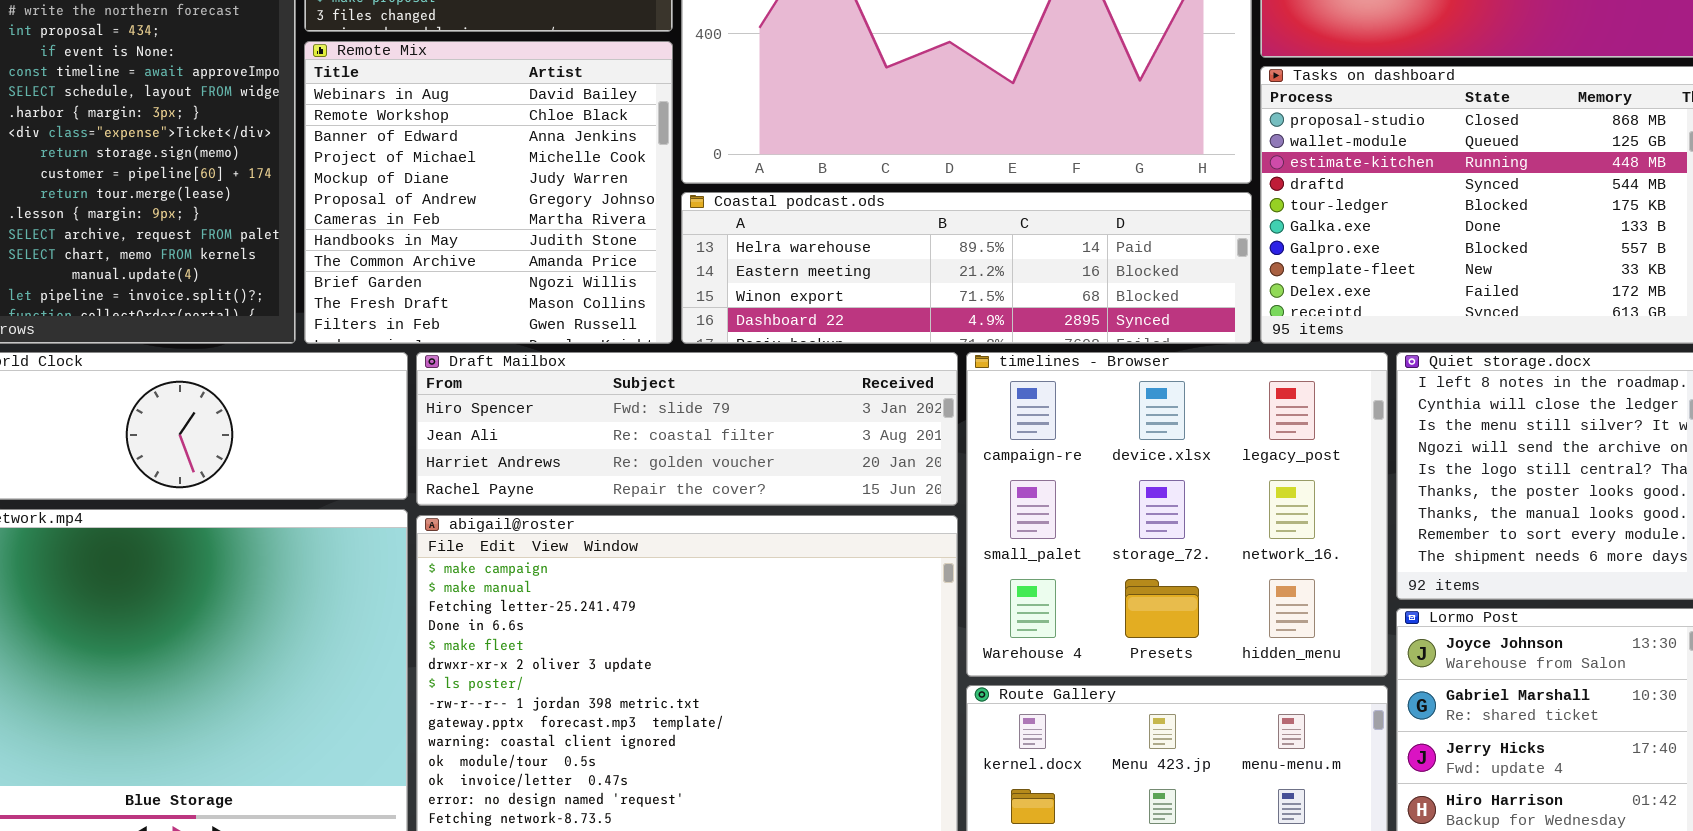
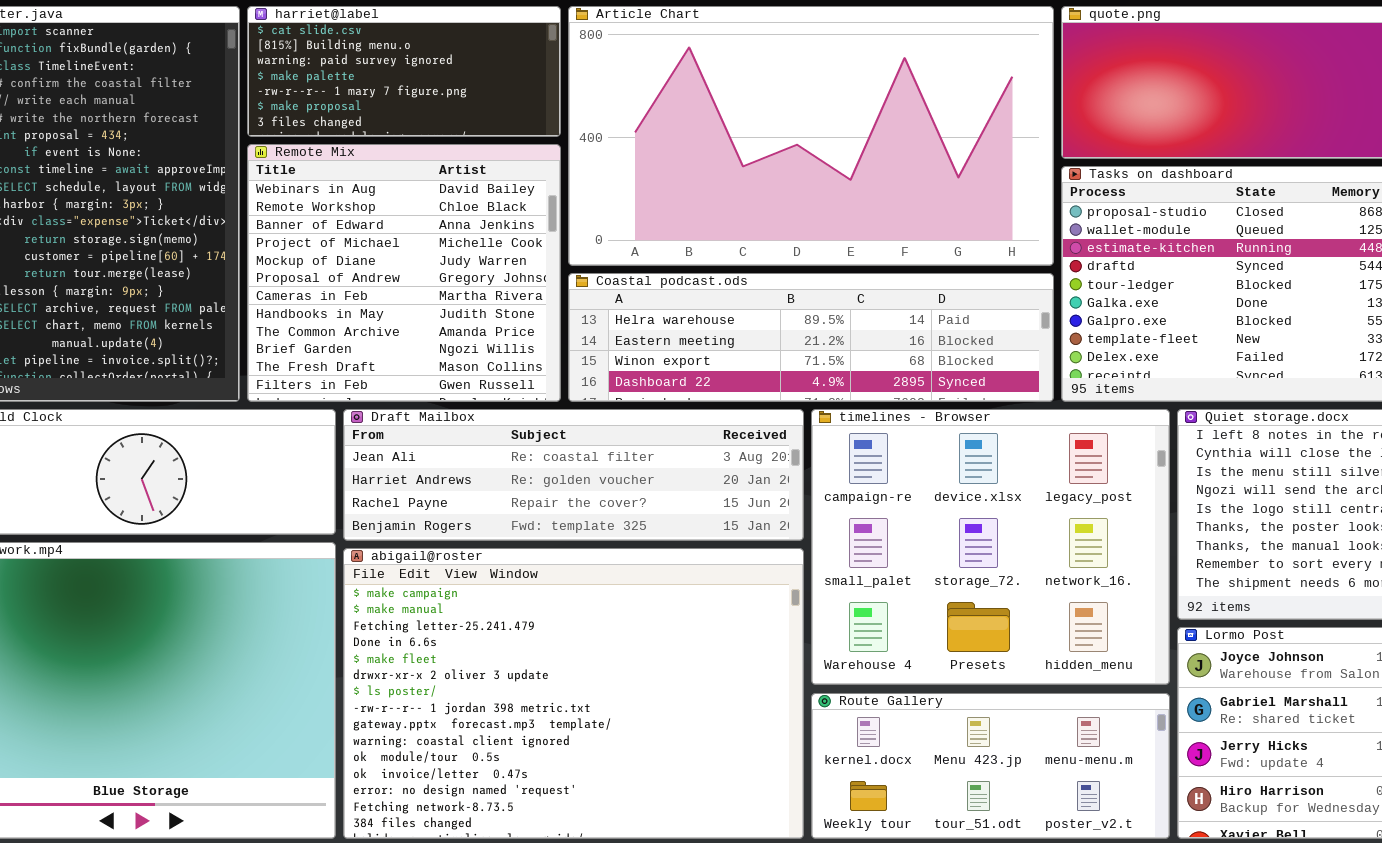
Draft Mailbox: [416,352,958,506] -> [343,409,804,541], scrolled down 1 row

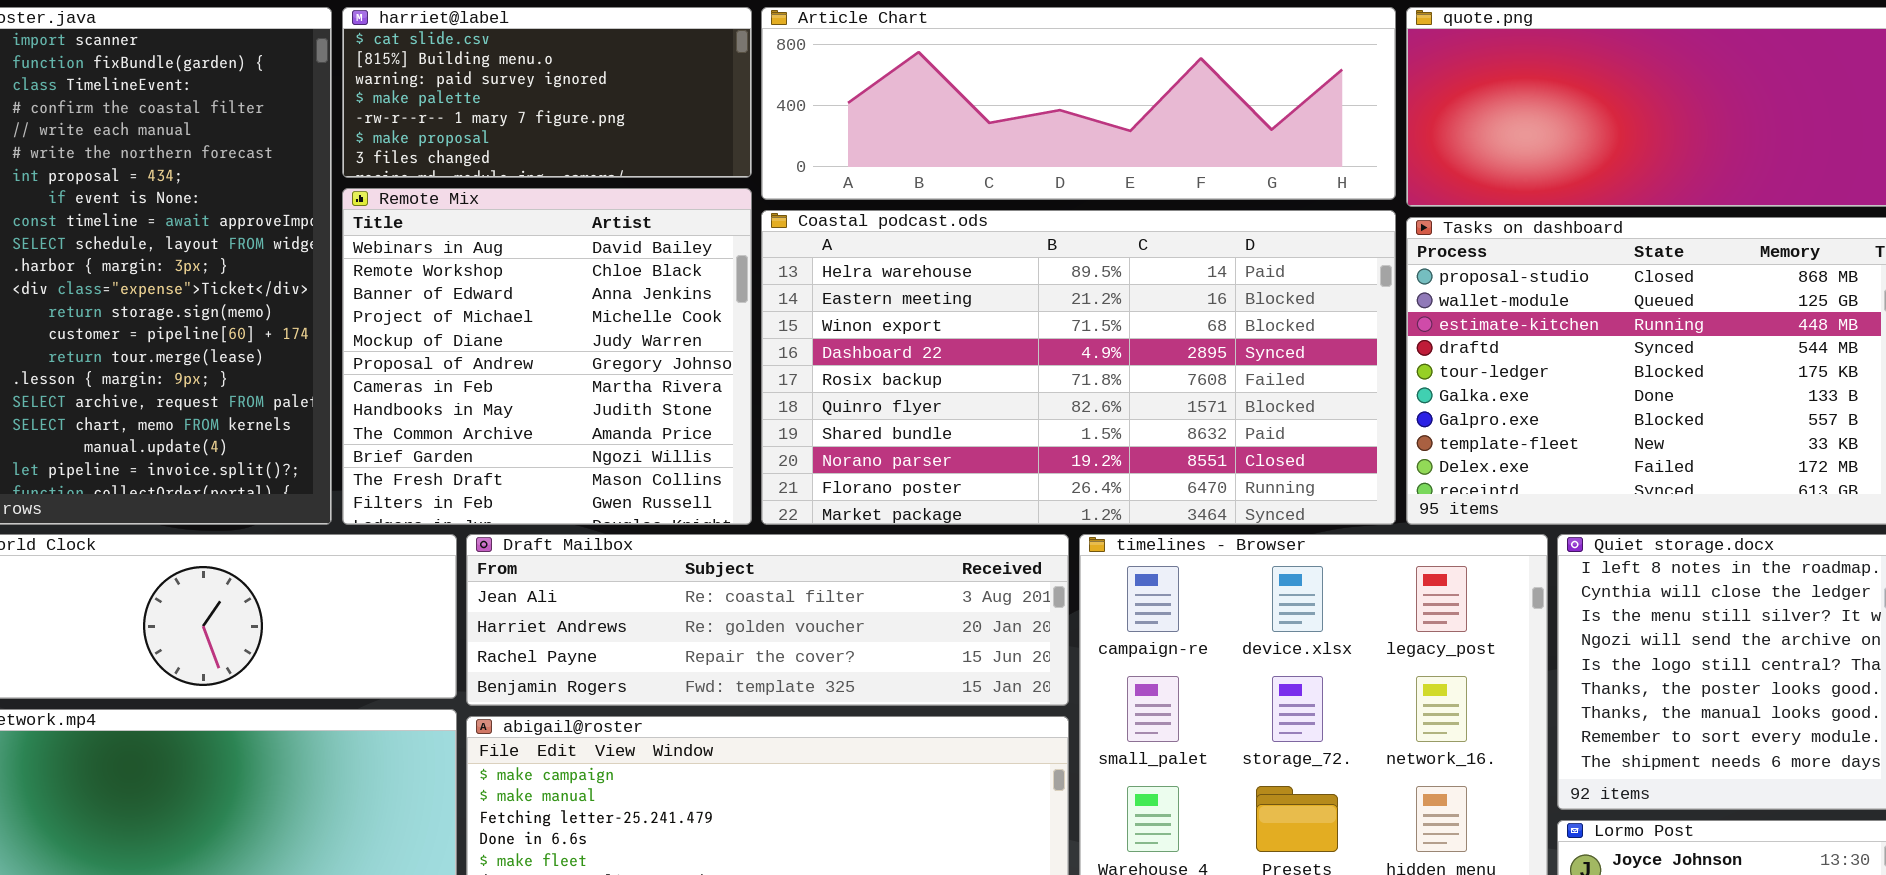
Article Chart: [568,6,1054,266] -> [761,7,1396,200], resized
Coastal podcast.ods: [568,273,1054,402] -> [761,210,1396,525], resized

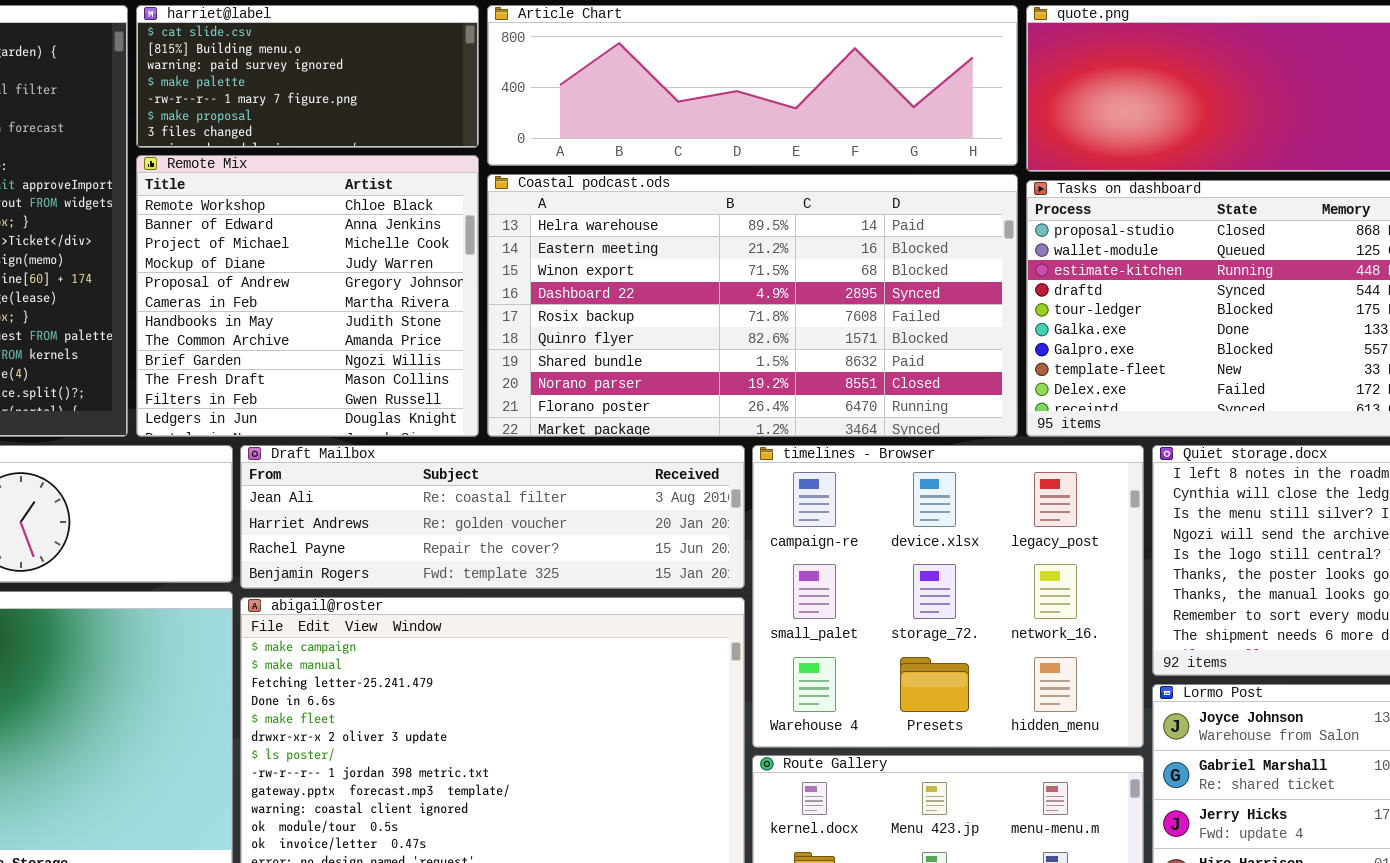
Remote Mix: [342,188,752,525] -> [136,155,479,437], scrolled down 1 row

